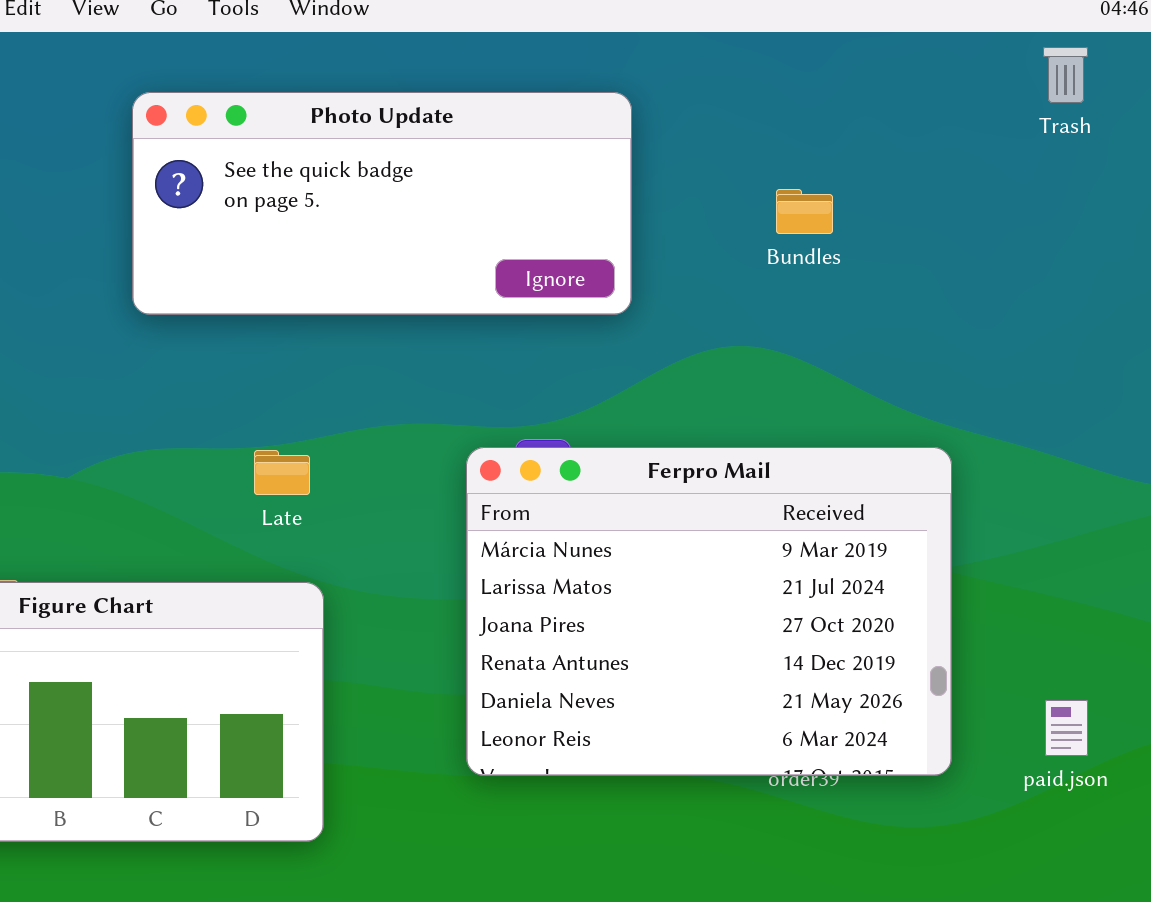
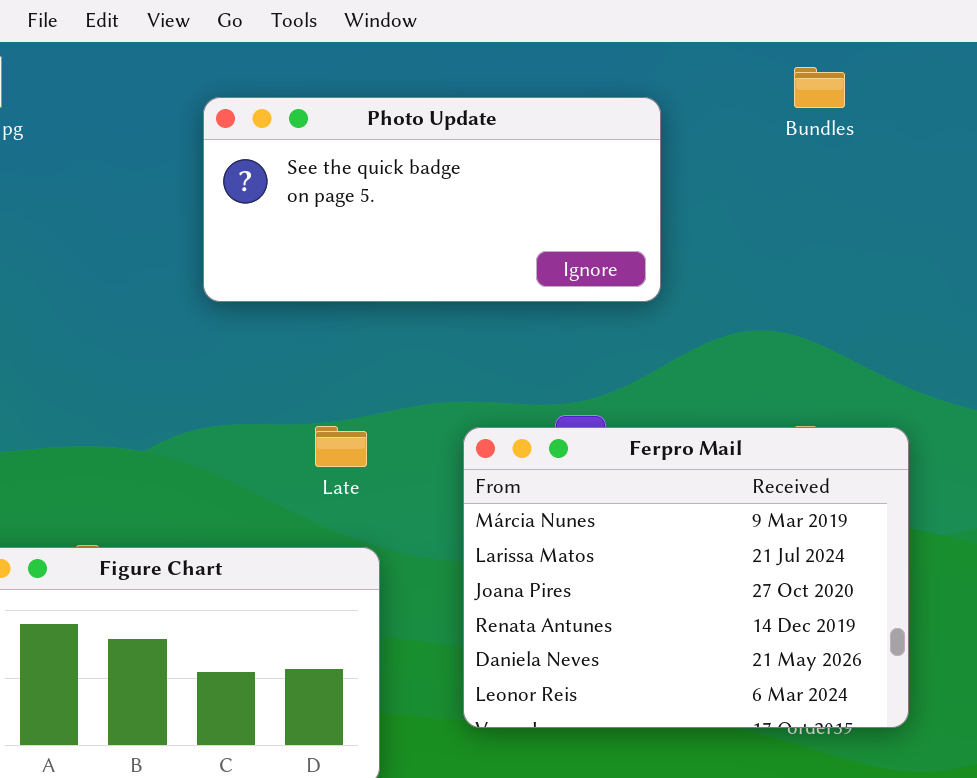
Bundles: [776,189,833,234] -> [794,67,845,108], moved
Ferpro Mail: [466,447,952,776] -> [463,427,909,728], moved

